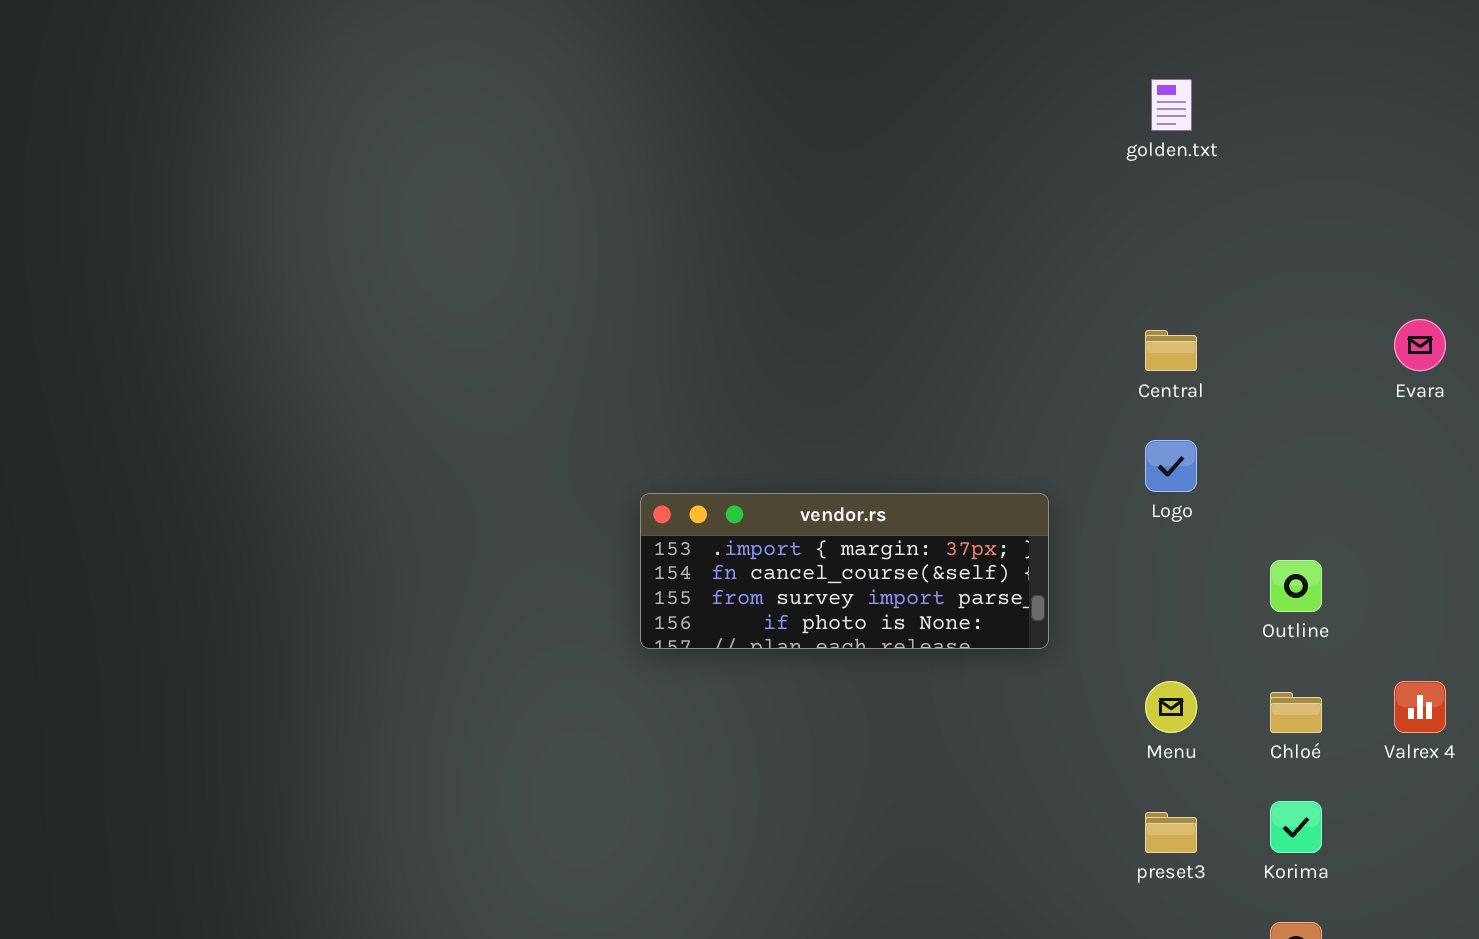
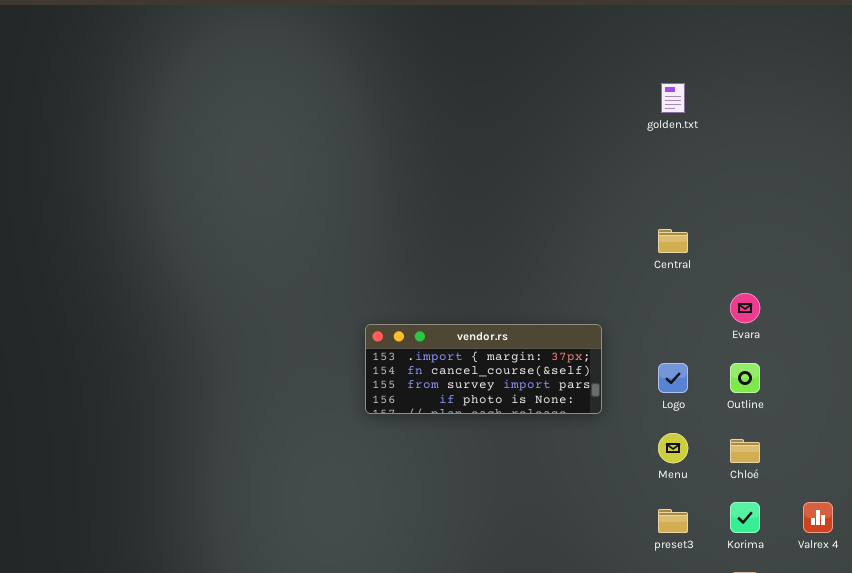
Evara: [1394,319,1446,371] -> [730,293,760,323], moved
Logo: [1145,440,1197,492] -> [658,363,688,393], moved
Valrex 4: [1394,681,1446,733] -> [803,502,833,533], moved

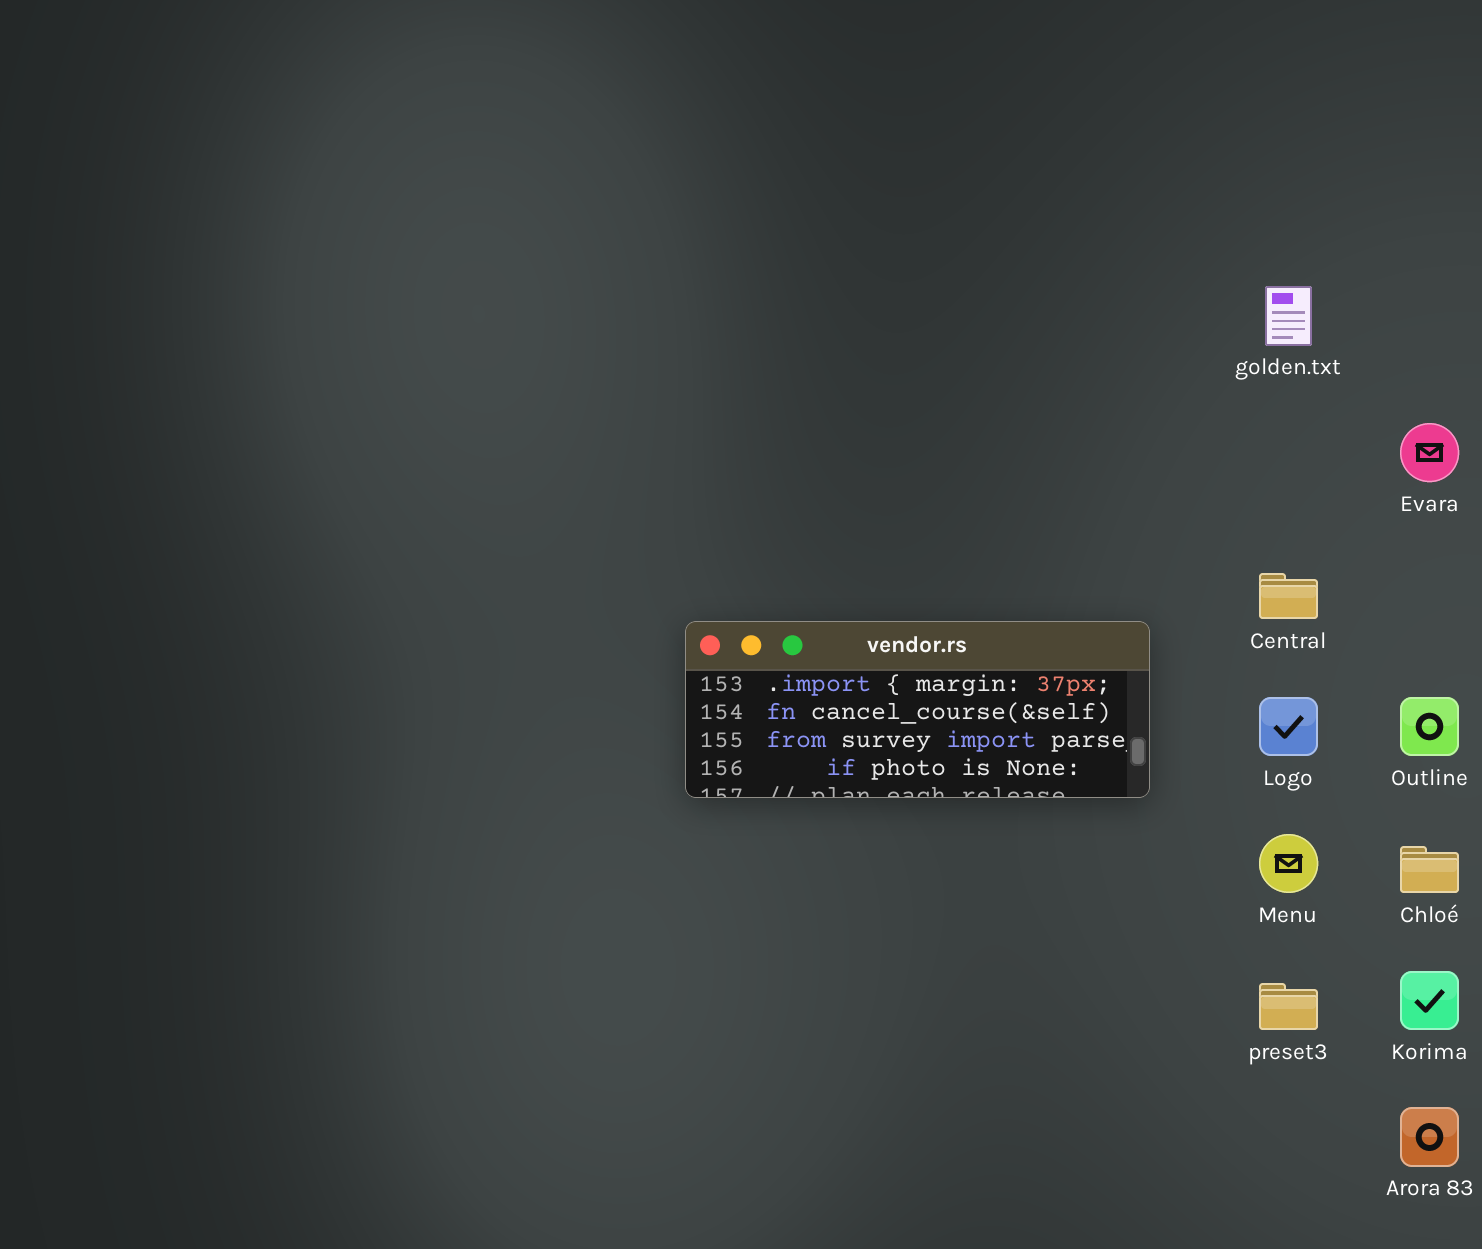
golden.txt: [661,83,685,113] -> [1265,286,1312,346], moved
Central: [658,229,688,253] -> [1259,573,1318,619], moved
Evara: [730,293,760,323] -> [1400,423,1459,482], moved

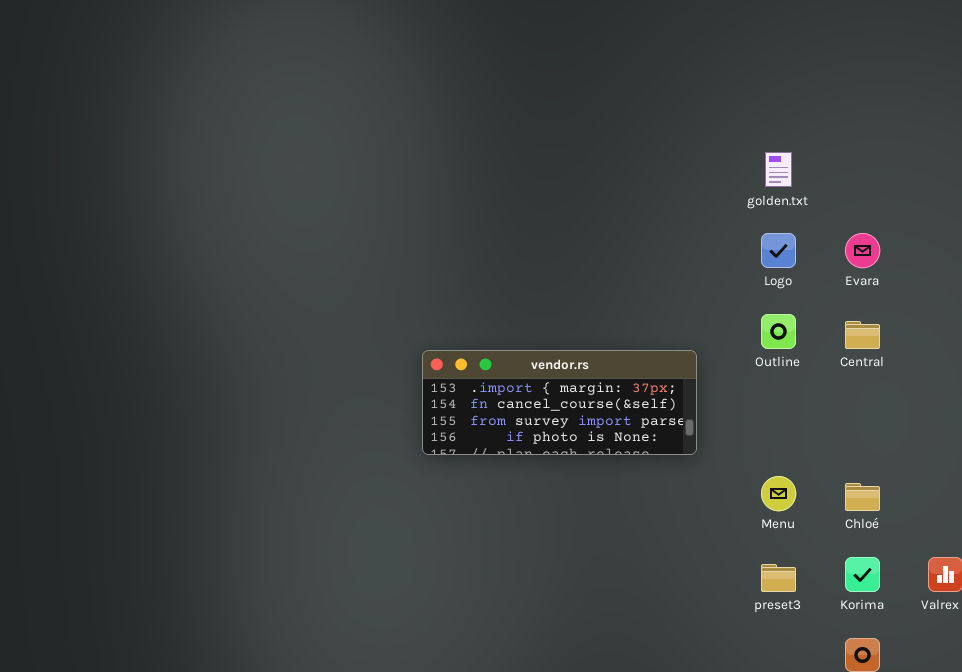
Central: [1259,573,1318,619] -> [845,321,880,349], moved
Logo: [1259,697,1318,756] -> [761,233,796,268], moved
Outline: [1400,697,1459,756] -> [761,314,796,349], moved

